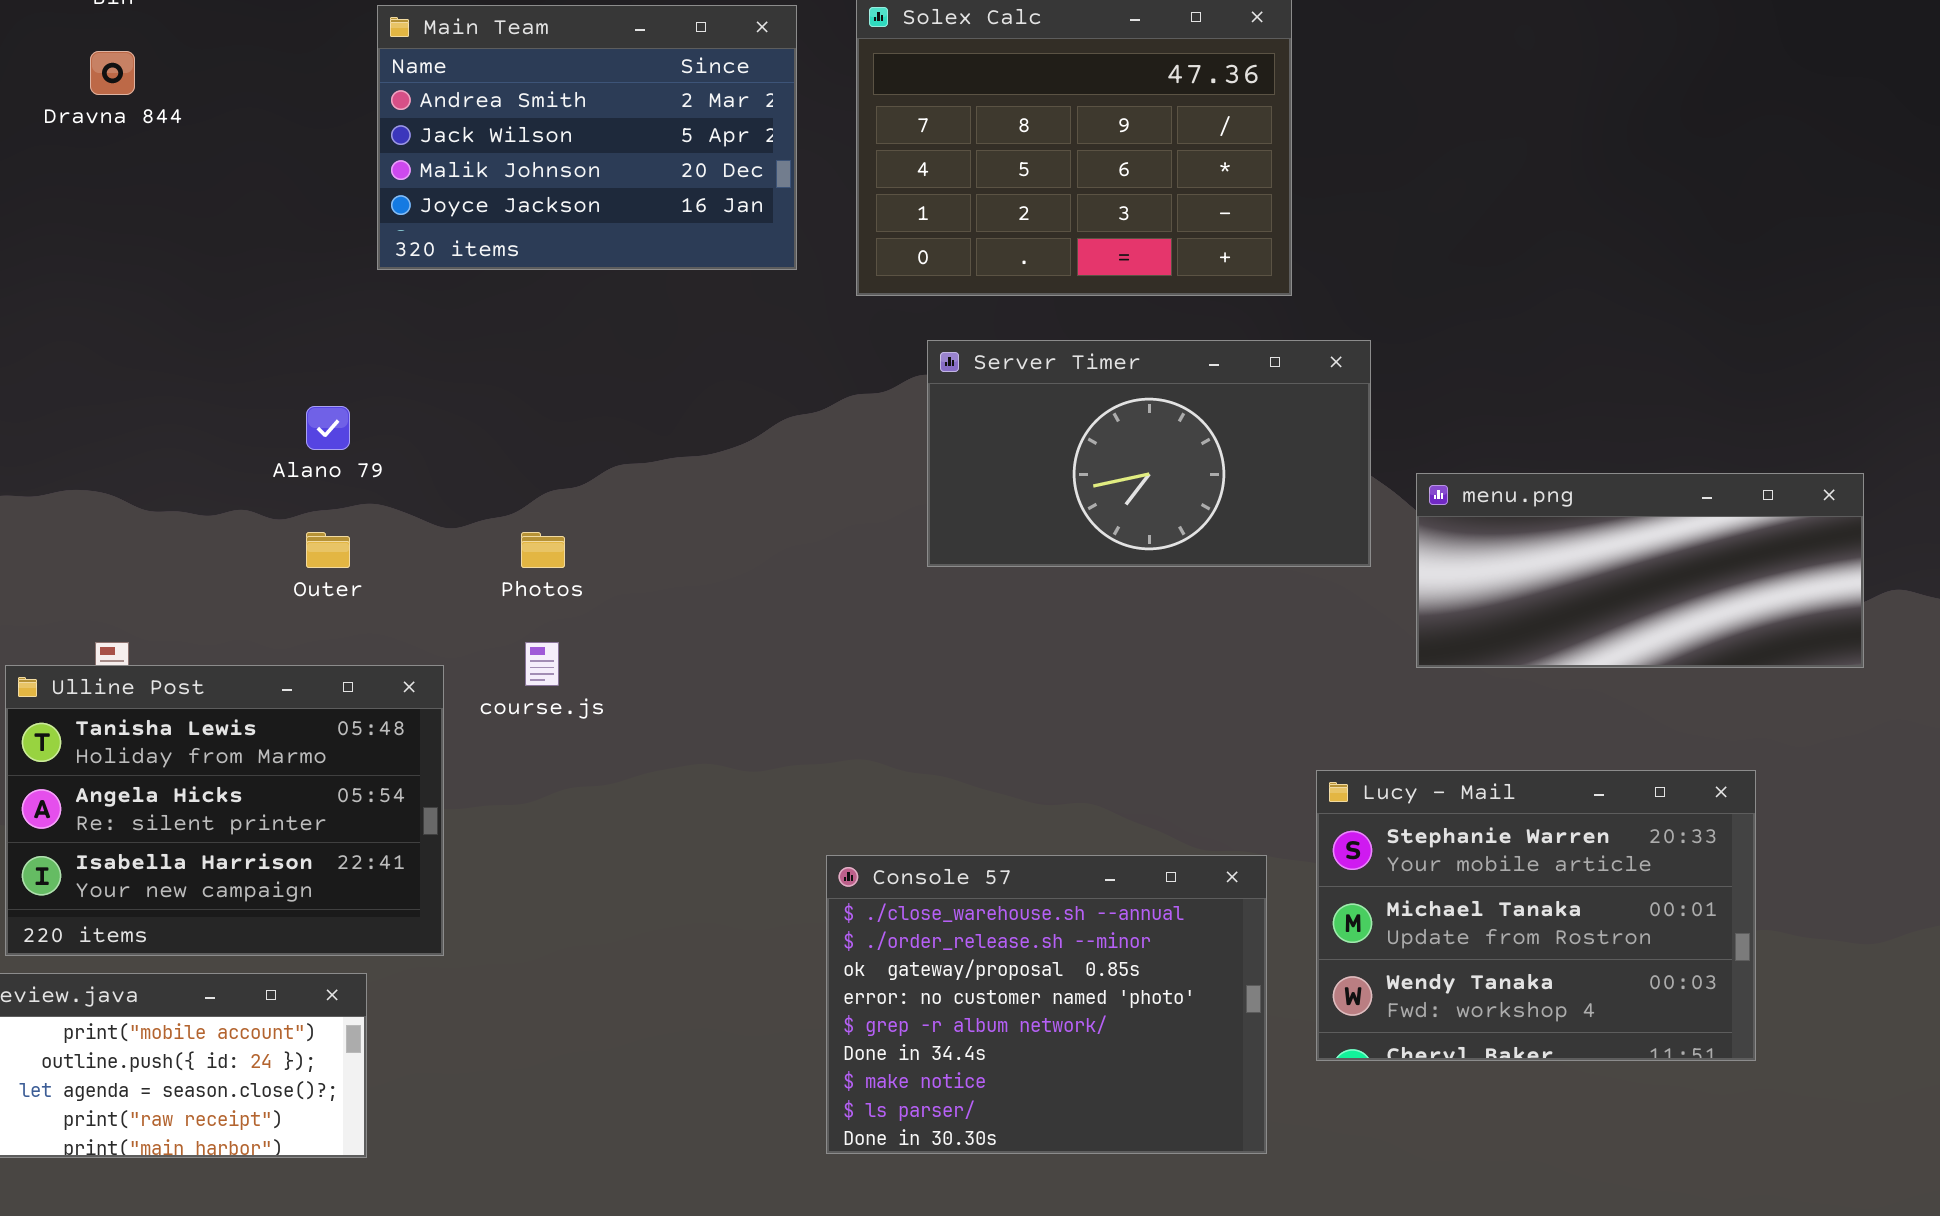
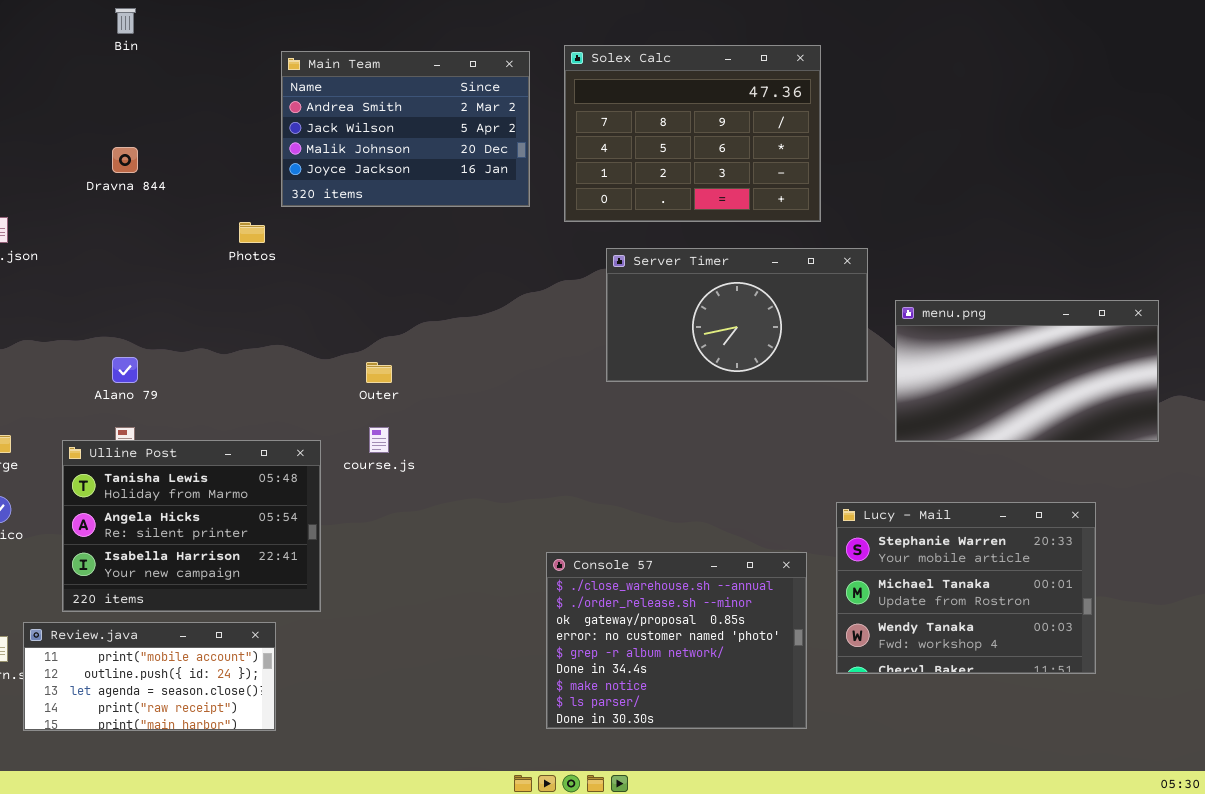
Dravna 844: [90,51,135,95] -> [112,147,138,173], moved
Alano 79: [306,406,350,450] -> [112,357,138,383], moved
menu.png: [1416,473,1864,668] -> [895,300,1159,442], resized
Outer: [306,532,350,568] -> [366,362,392,383], moved
Photos: [521,532,565,568] -> [239,222,265,243], moved

